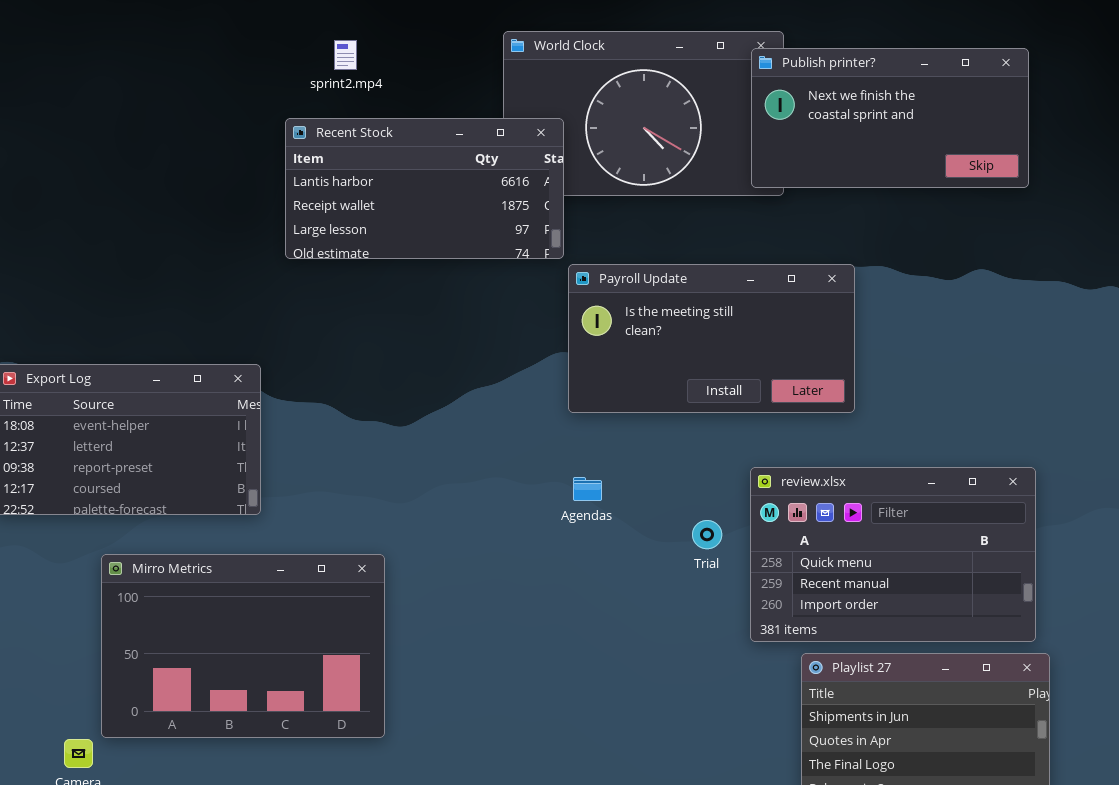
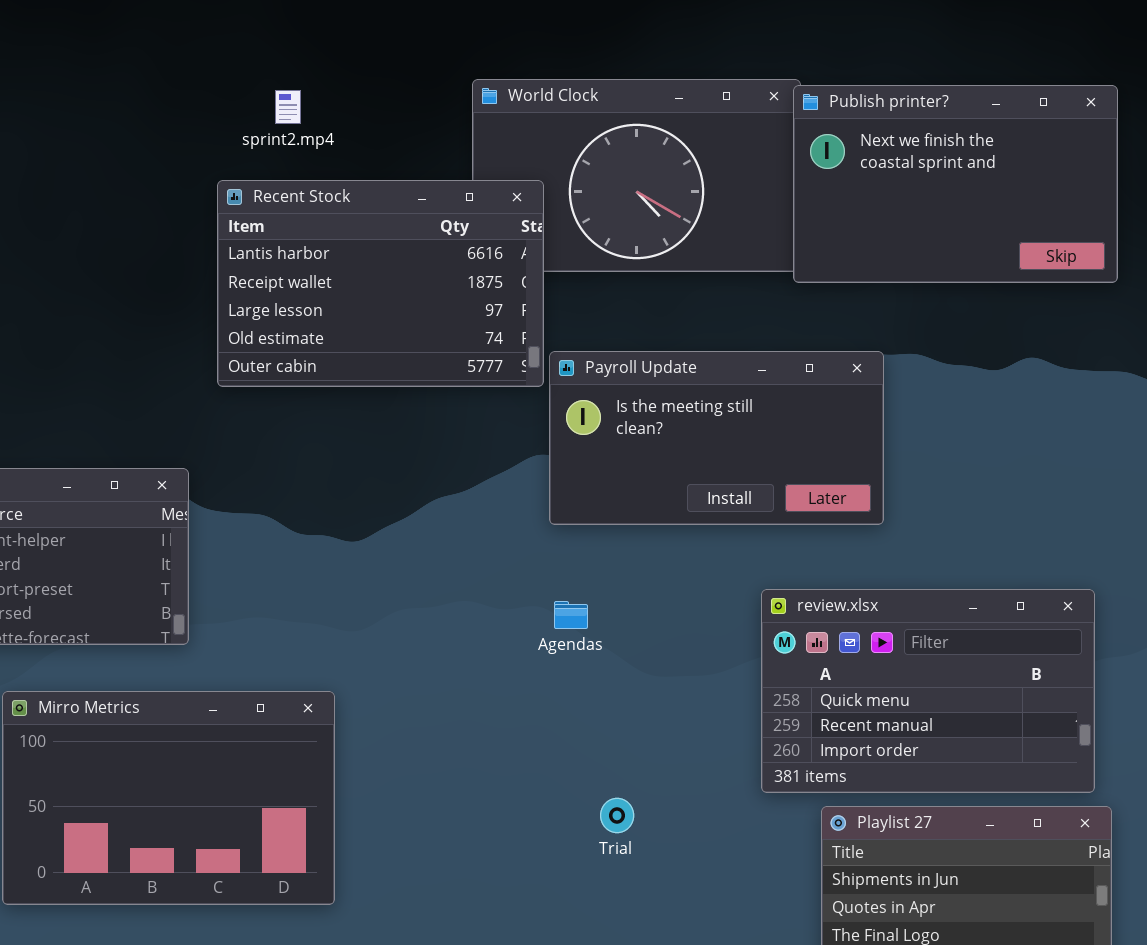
Publish printer?: [751,48,1029,188] -> [793,85,1118,283], moved, resized
Recent Stock: [285,118,564,259] -> [217,180,544,387], resized
Trial: [692,520,722,549] -> [600,798,634,833], moved

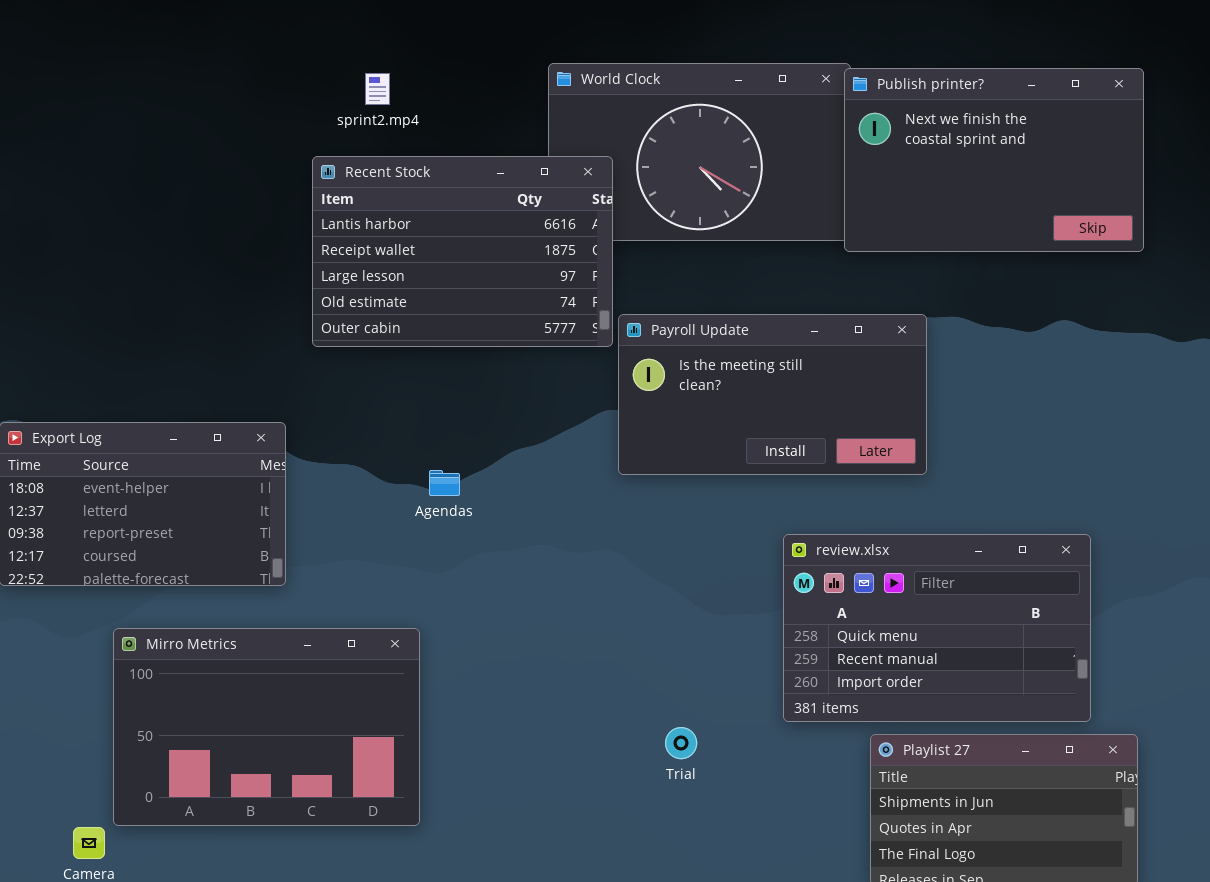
review.xlsx: [761,589,1095,793] -> [783,534,1091,722], moved
Agendas: [554,601,588,629] -> [429,470,460,496], moved

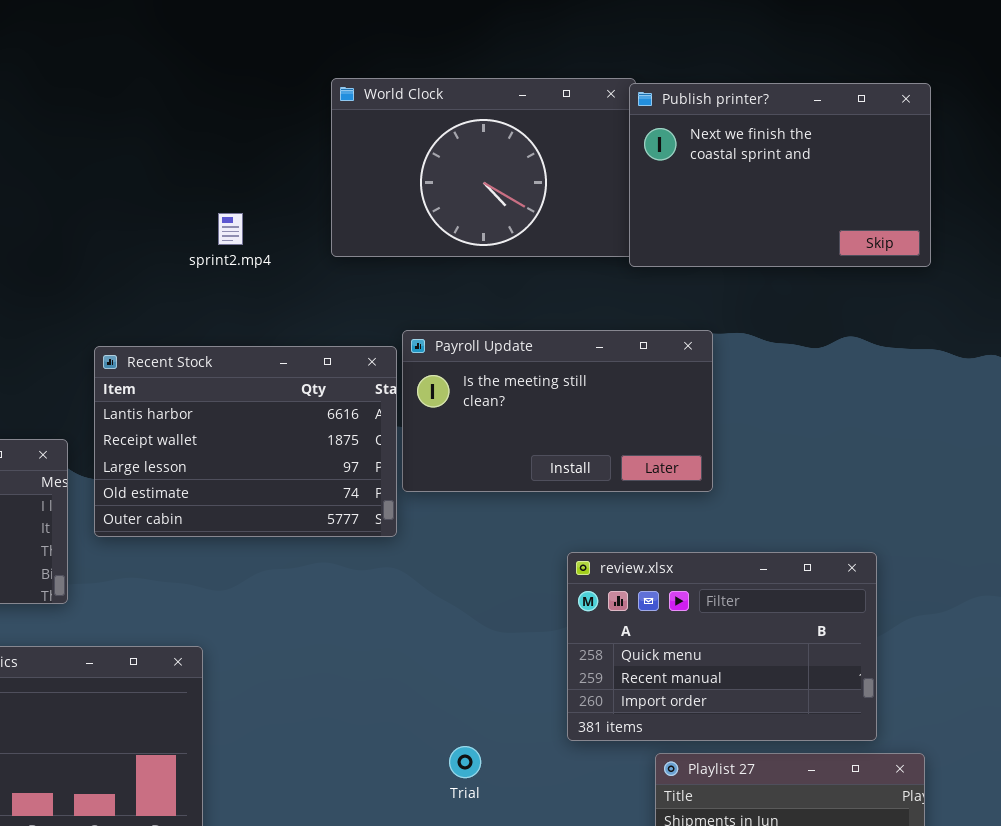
sprint2.mp4: [365,73,390,105] -> [218,213,243,245], moved
Recent Stock: [312,156,613,347] -> [94,346,397,537], moved

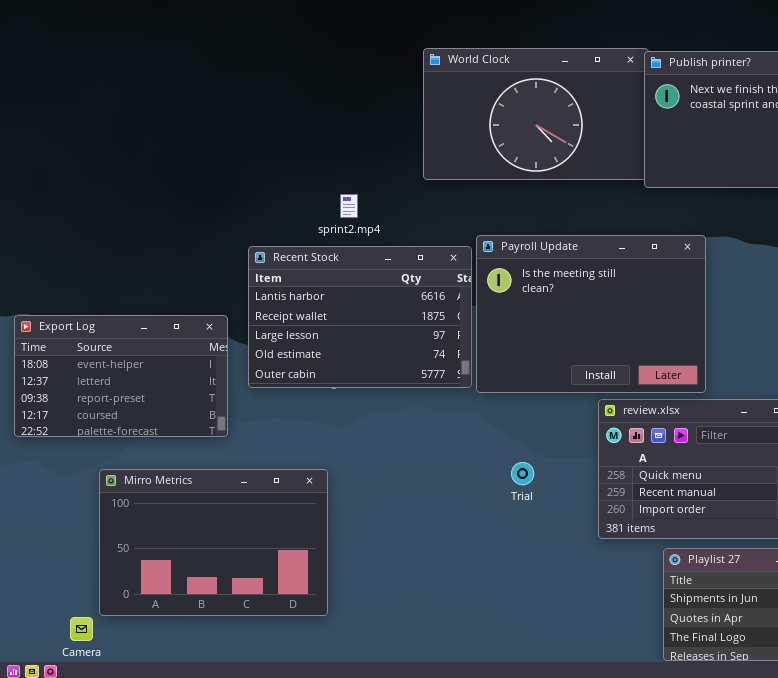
sprint2.mp4: [218,213,243,245] -> [340,194,358,218], moved
Payroll Update: [402,330,713,492] -> [476,235,706,393], resized
Trial: [449,746,481,778] -> [511,462,534,485], moved

